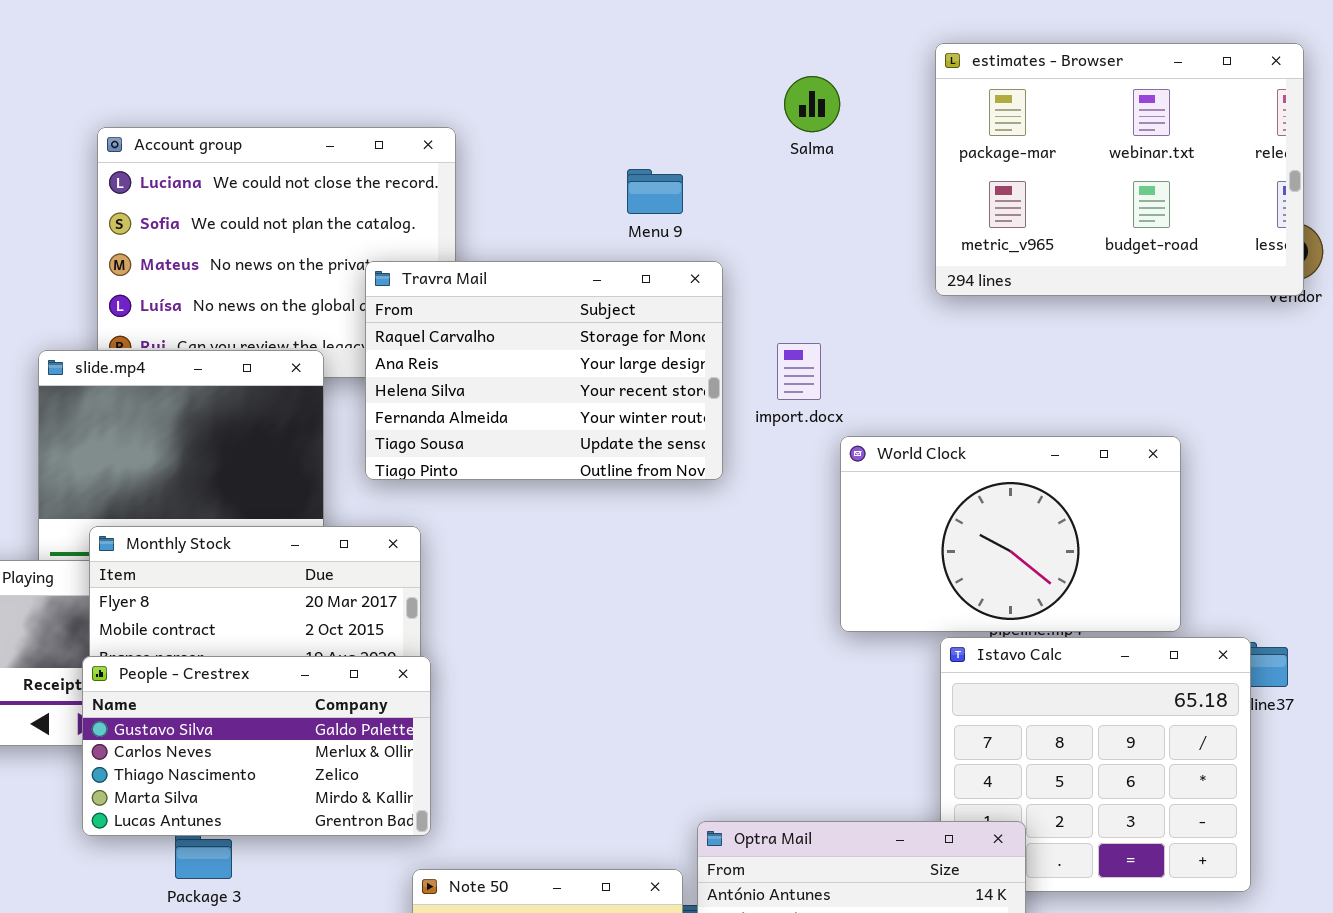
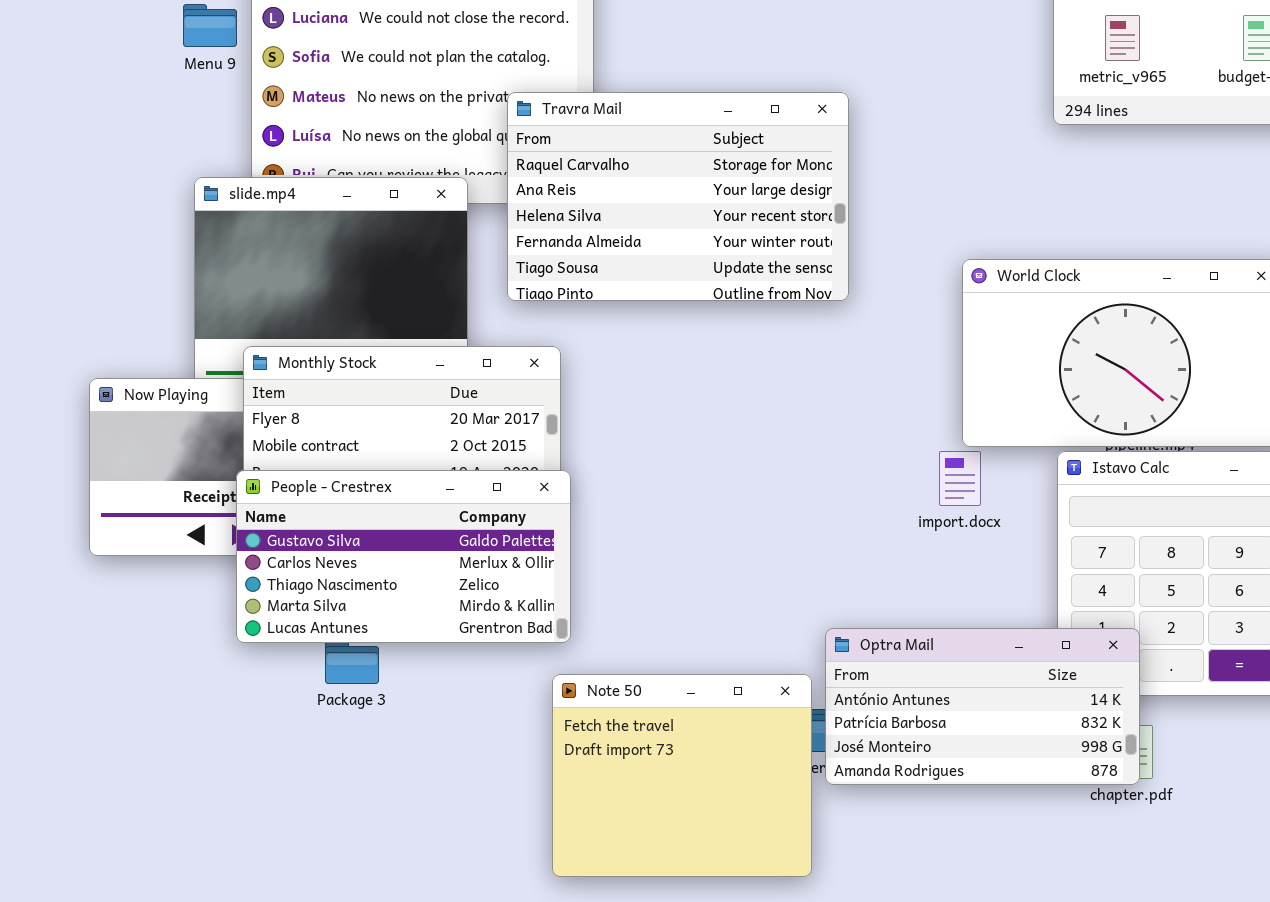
Menu 9: [627,169,683,214] -> [183,4,237,47], moved
import.docx: [777,343,821,400] -> [939,451,981,506], moved

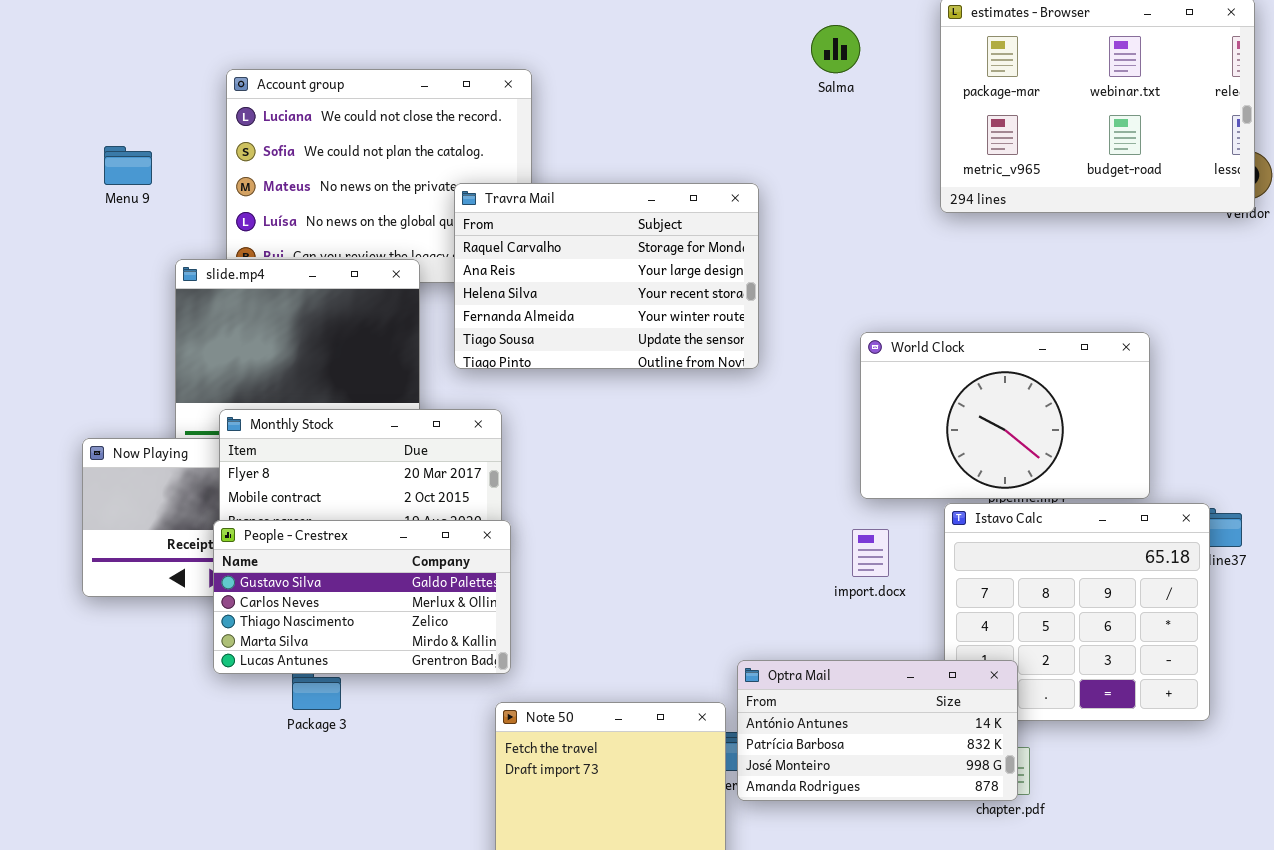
Menu 9: [183,4,237,47] -> [104,146,152,185], moved
import.docx: [939,451,981,506] -> [852,529,889,577], moved

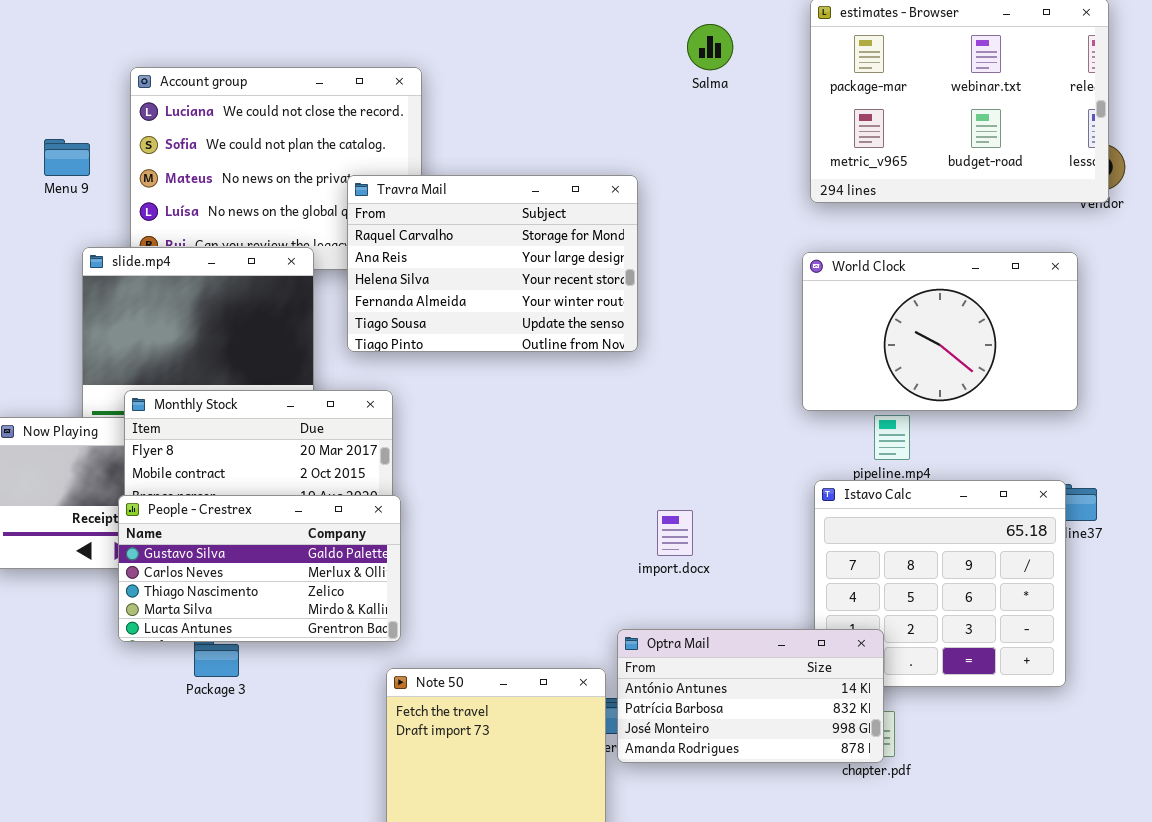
Menu 9: [104,146,152,185] -> [44,139,90,176], moved
World Clock: [860,332,1150,499] -> [802,252,1078,411], moved
import.docx: [852,529,889,577] -> [657,510,693,556], moved

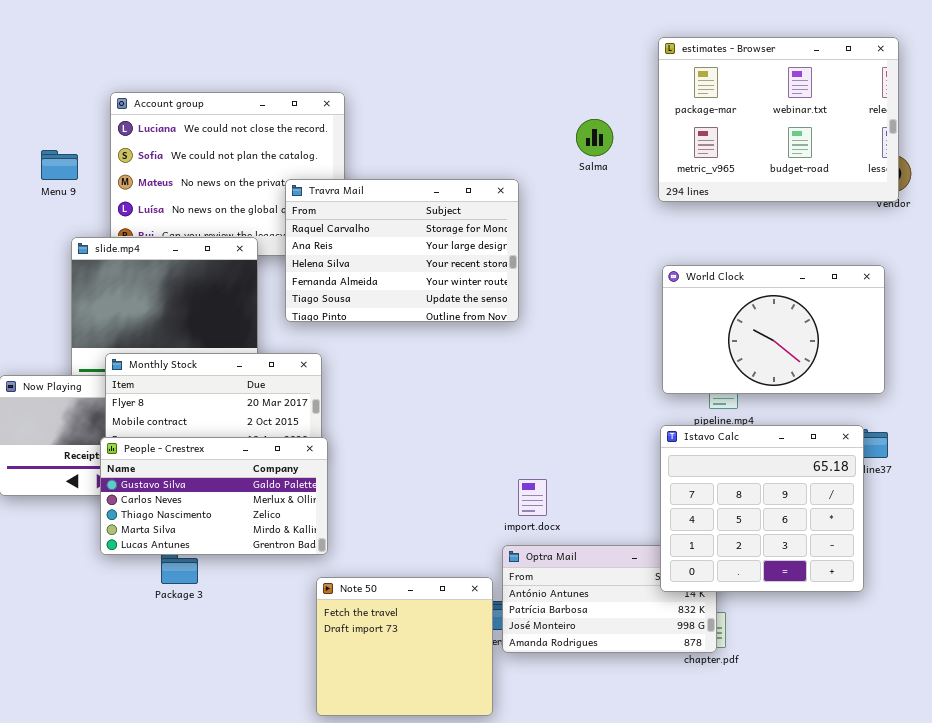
Salma: [687,24,733,70] -> [576,119,613,156], moved
World Clock: [802,252,1078,411] -> [662,265,885,394], moved
Istavo Calc: [814,480,1066,687] -> [660,425,864,592], raised
import.docx: [657,510,693,556] -> [518,479,547,516], moved

